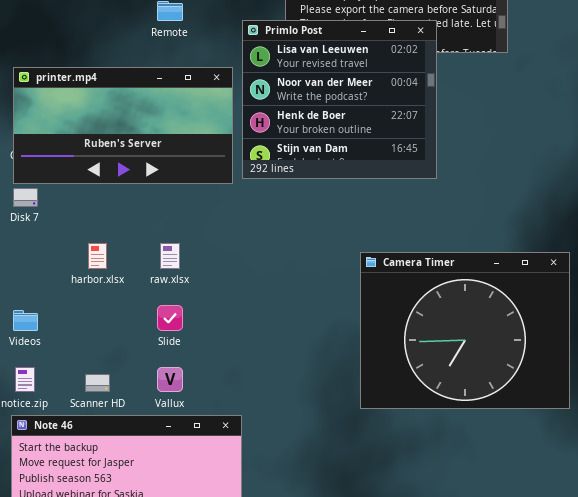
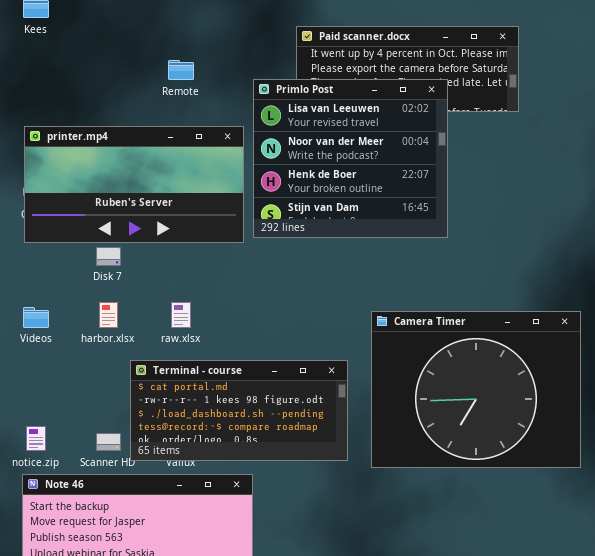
Disk 7: [13,188,38,207] -> [96,247,121,266], moved
Terminal - course: none -> [130,360,348,461], opened
Videos: [13,310,38,331] -> [23,307,49,328], moved

